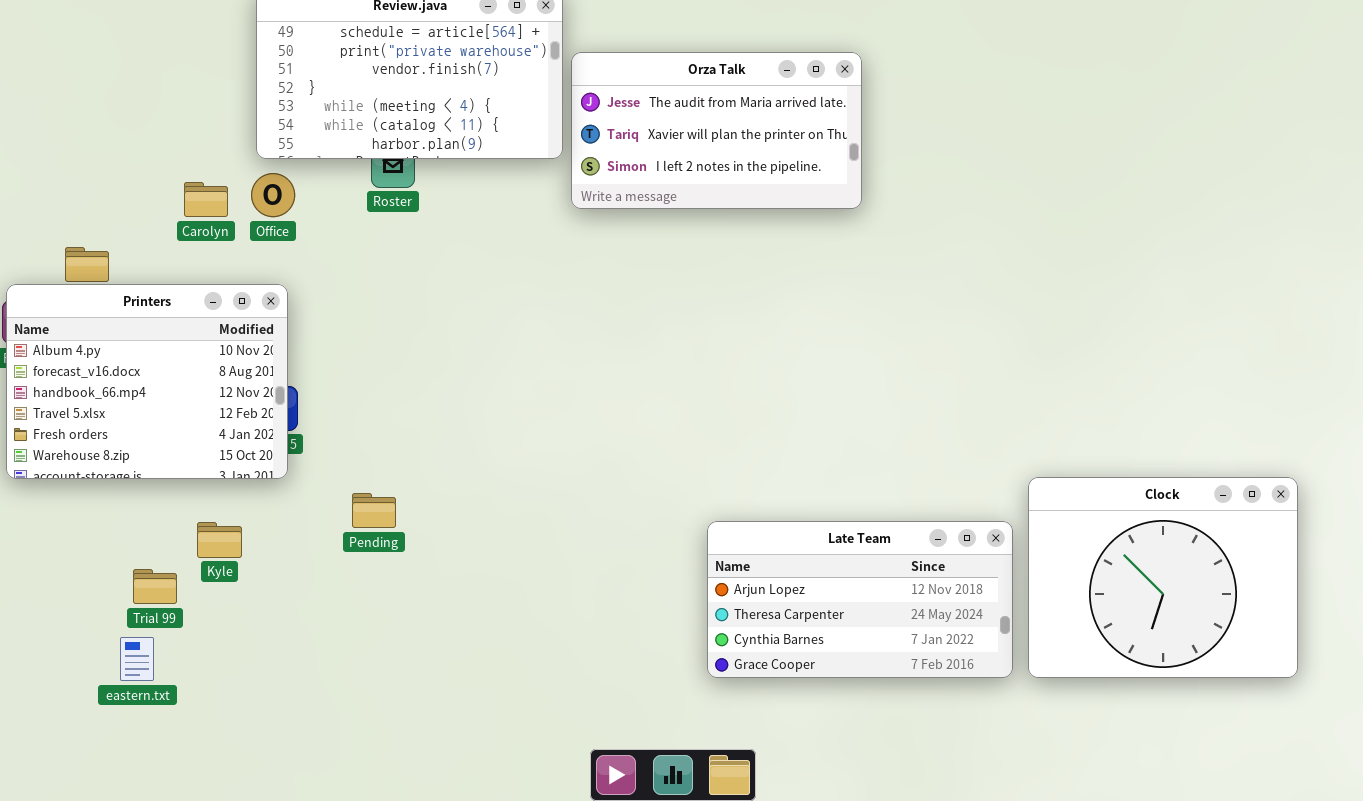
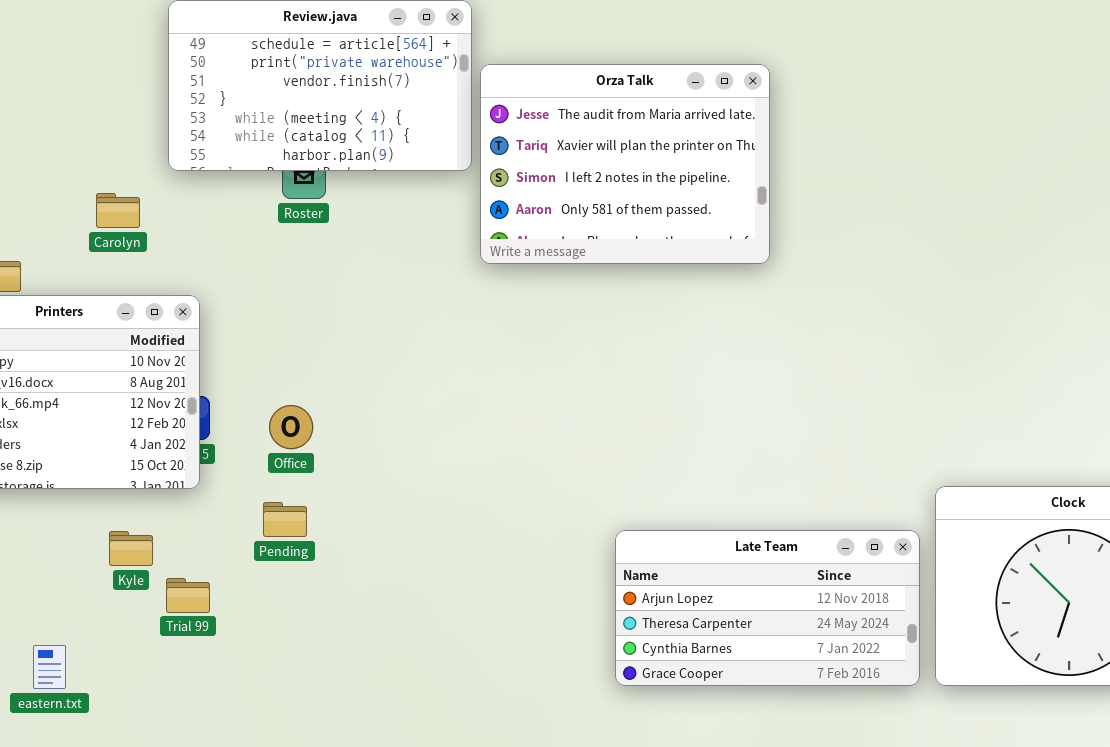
Orza Talk: [571,52,862,209] -> [480,64,770,264], resized
Office: [251,173,295,217] -> [269,405,313,449], moved
Trial 99: [133,569,177,604] -> [166,578,210,613], moved

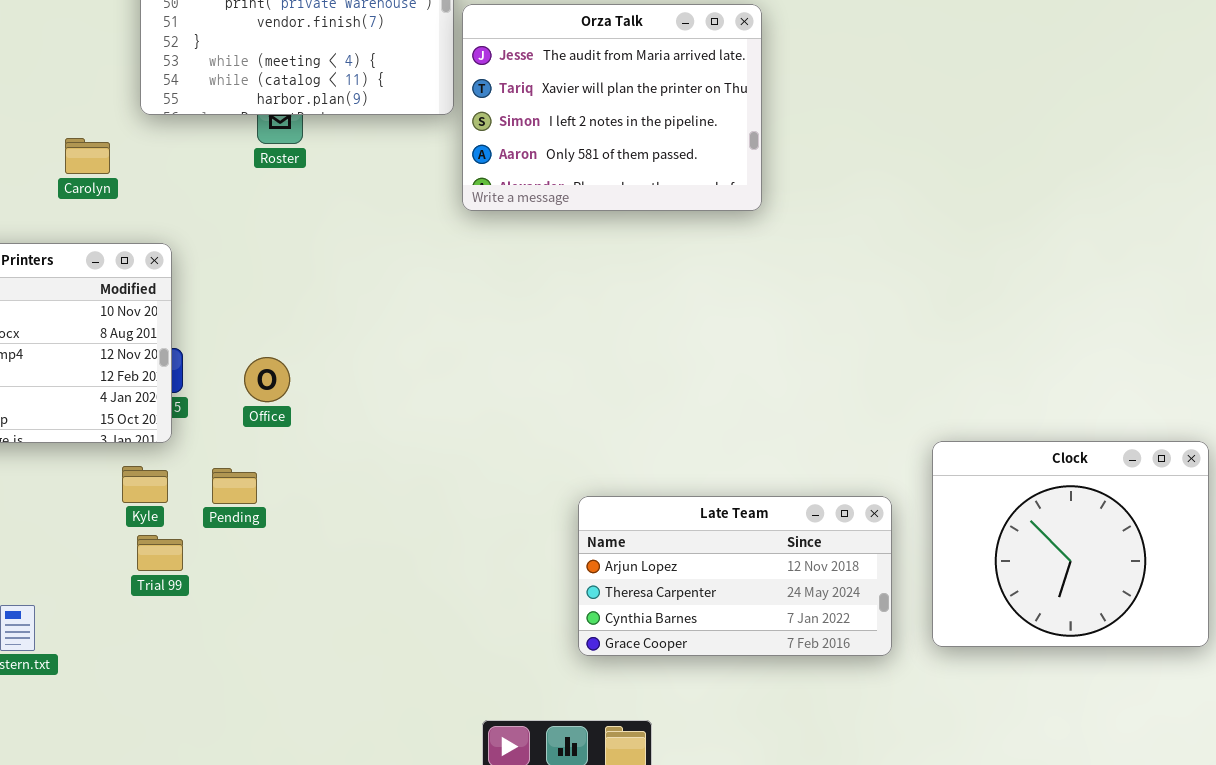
Pending: [263,502,307,537] -> [212,468,257,504], moved
Late Team: [615,530,920,686] -> [578,496,892,656], moved
Kyle: [109,531,153,566] -> [122,466,168,503], moved

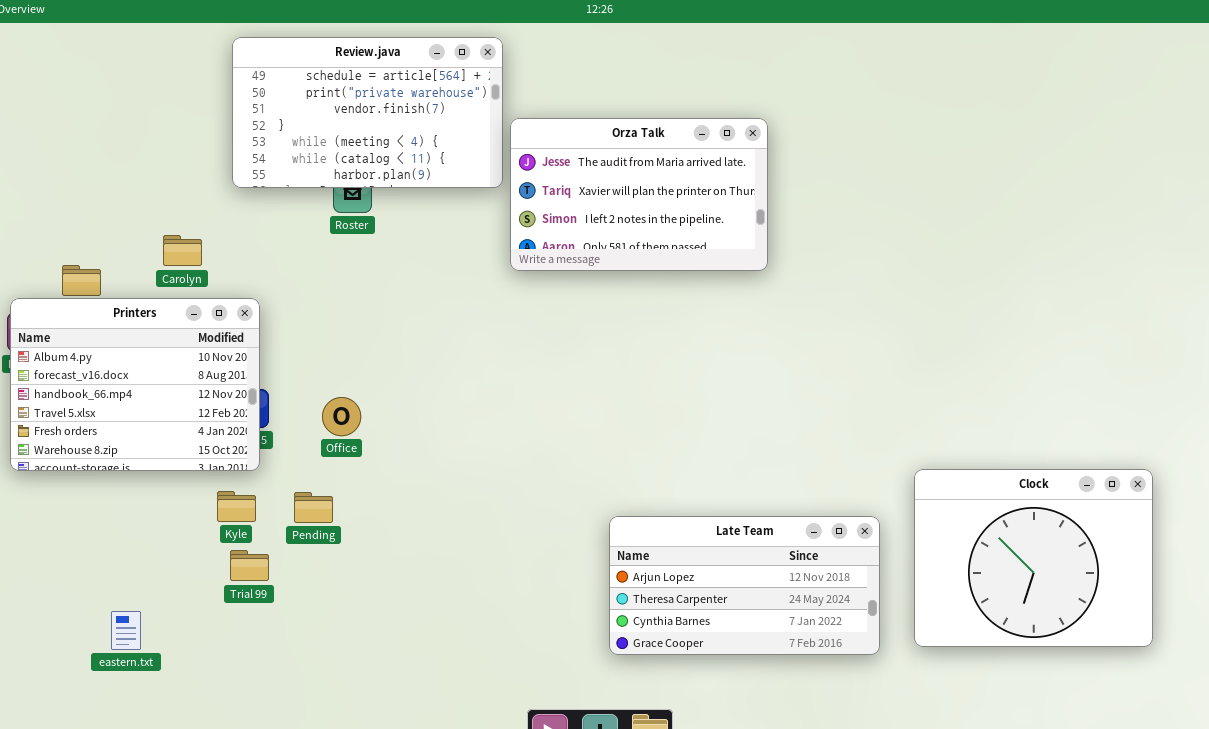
Orza Talk: [462,4,762,211] -> [510,118,768,271], resized
Carolyn: [65,138,110,174] -> [163,235,202,266], moved

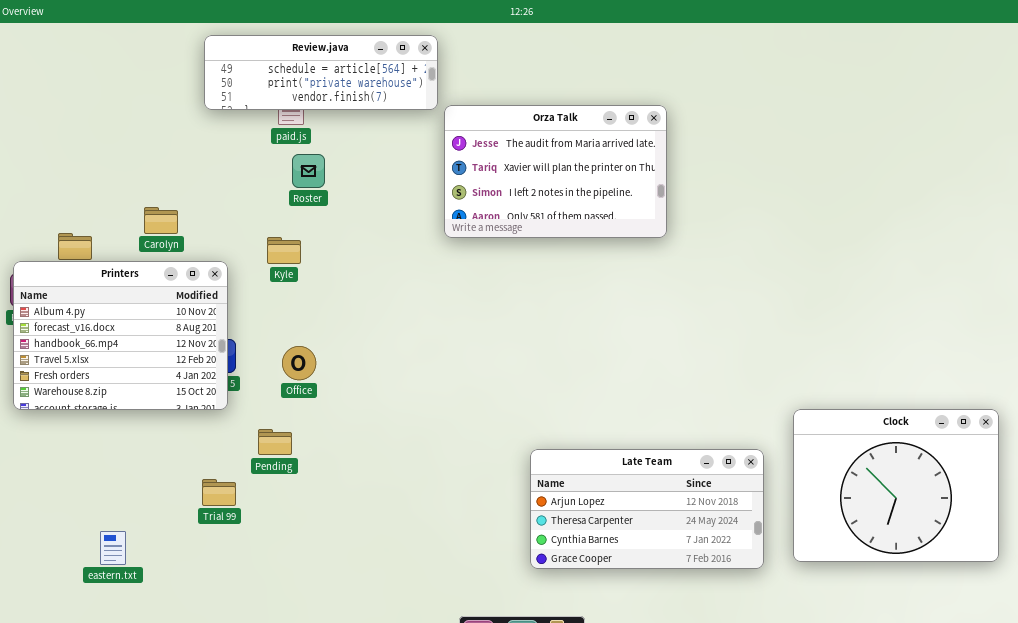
Review.java: [232,37,503,188] -> [204,35,438,110], resized
Kyle: [217,491,256,522] -> [267,237,301,264], moved

